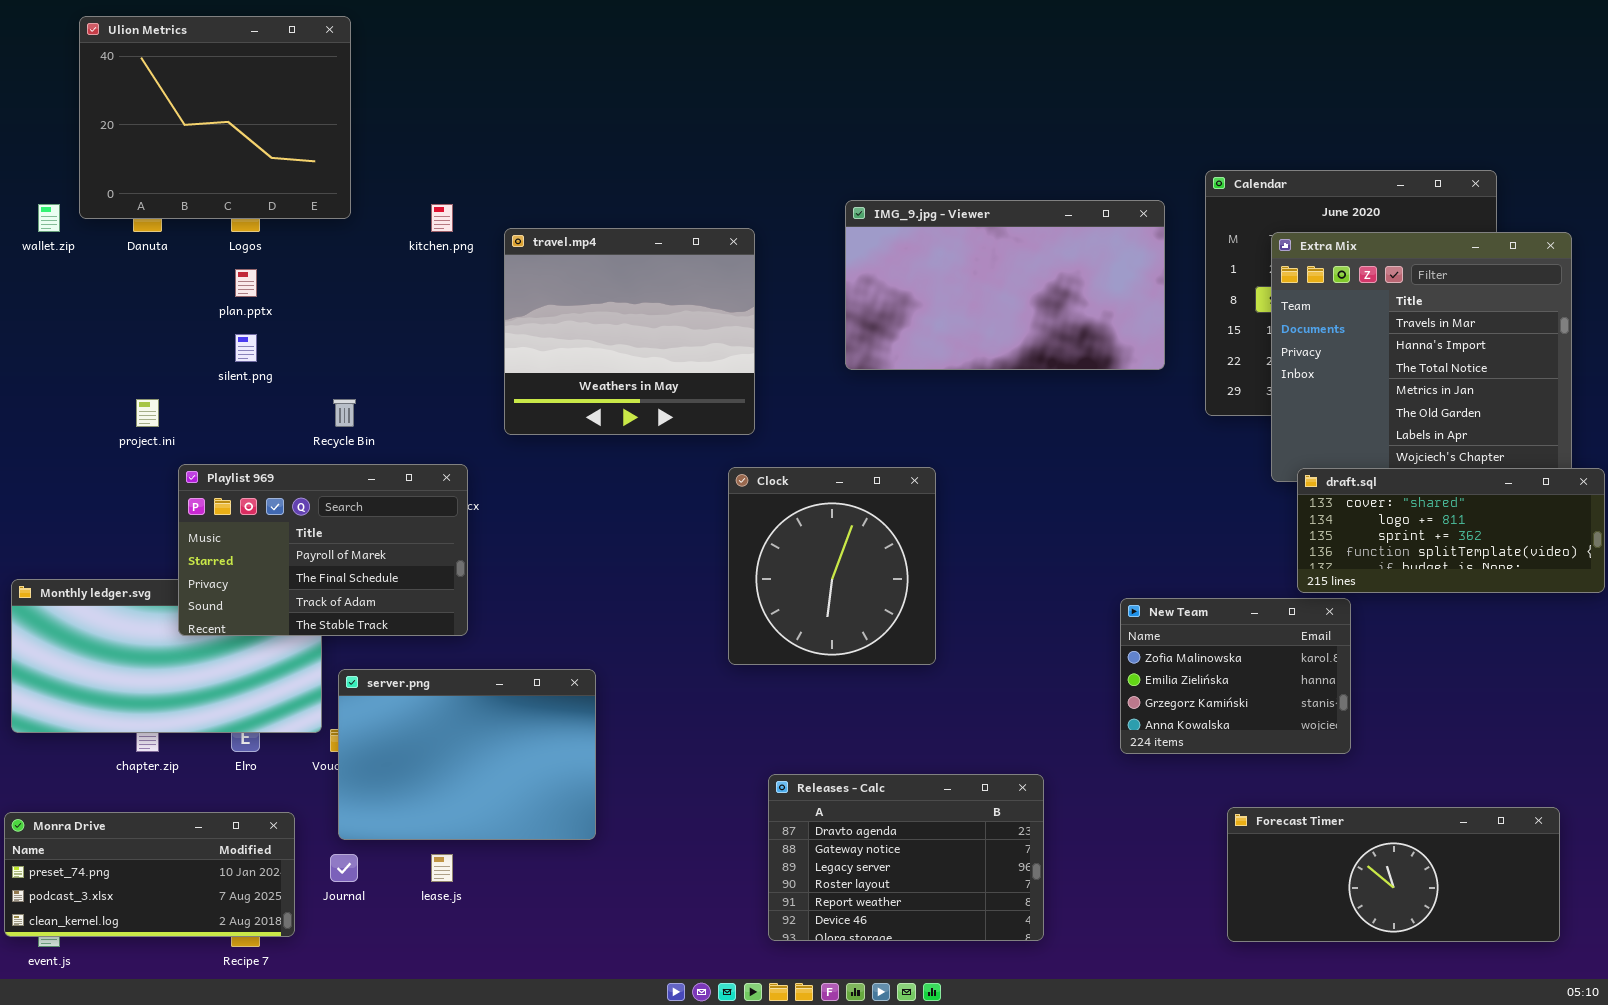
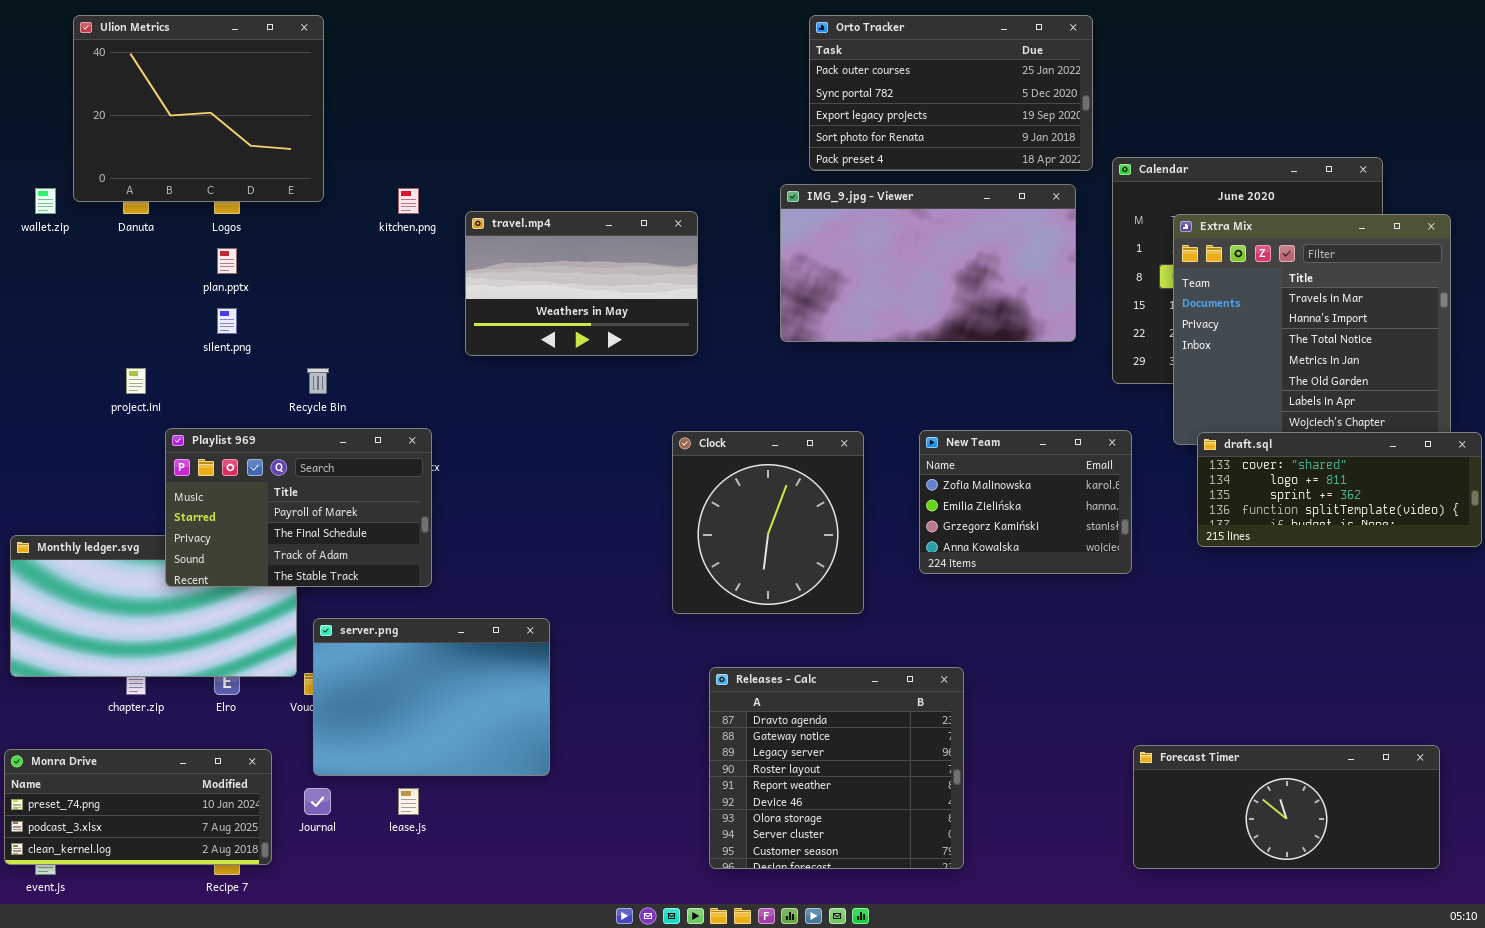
Orto Tracker: none -> [809,15,1093,171], opened
travel.mp4: [504,228,755,435] -> [465,211,698,356], resized
New Team: [1120,598,1351,754] -> [919,430,1132,574], moved
Releases - Calc: [768,774,1044,941] -> [709,667,964,869], resized

